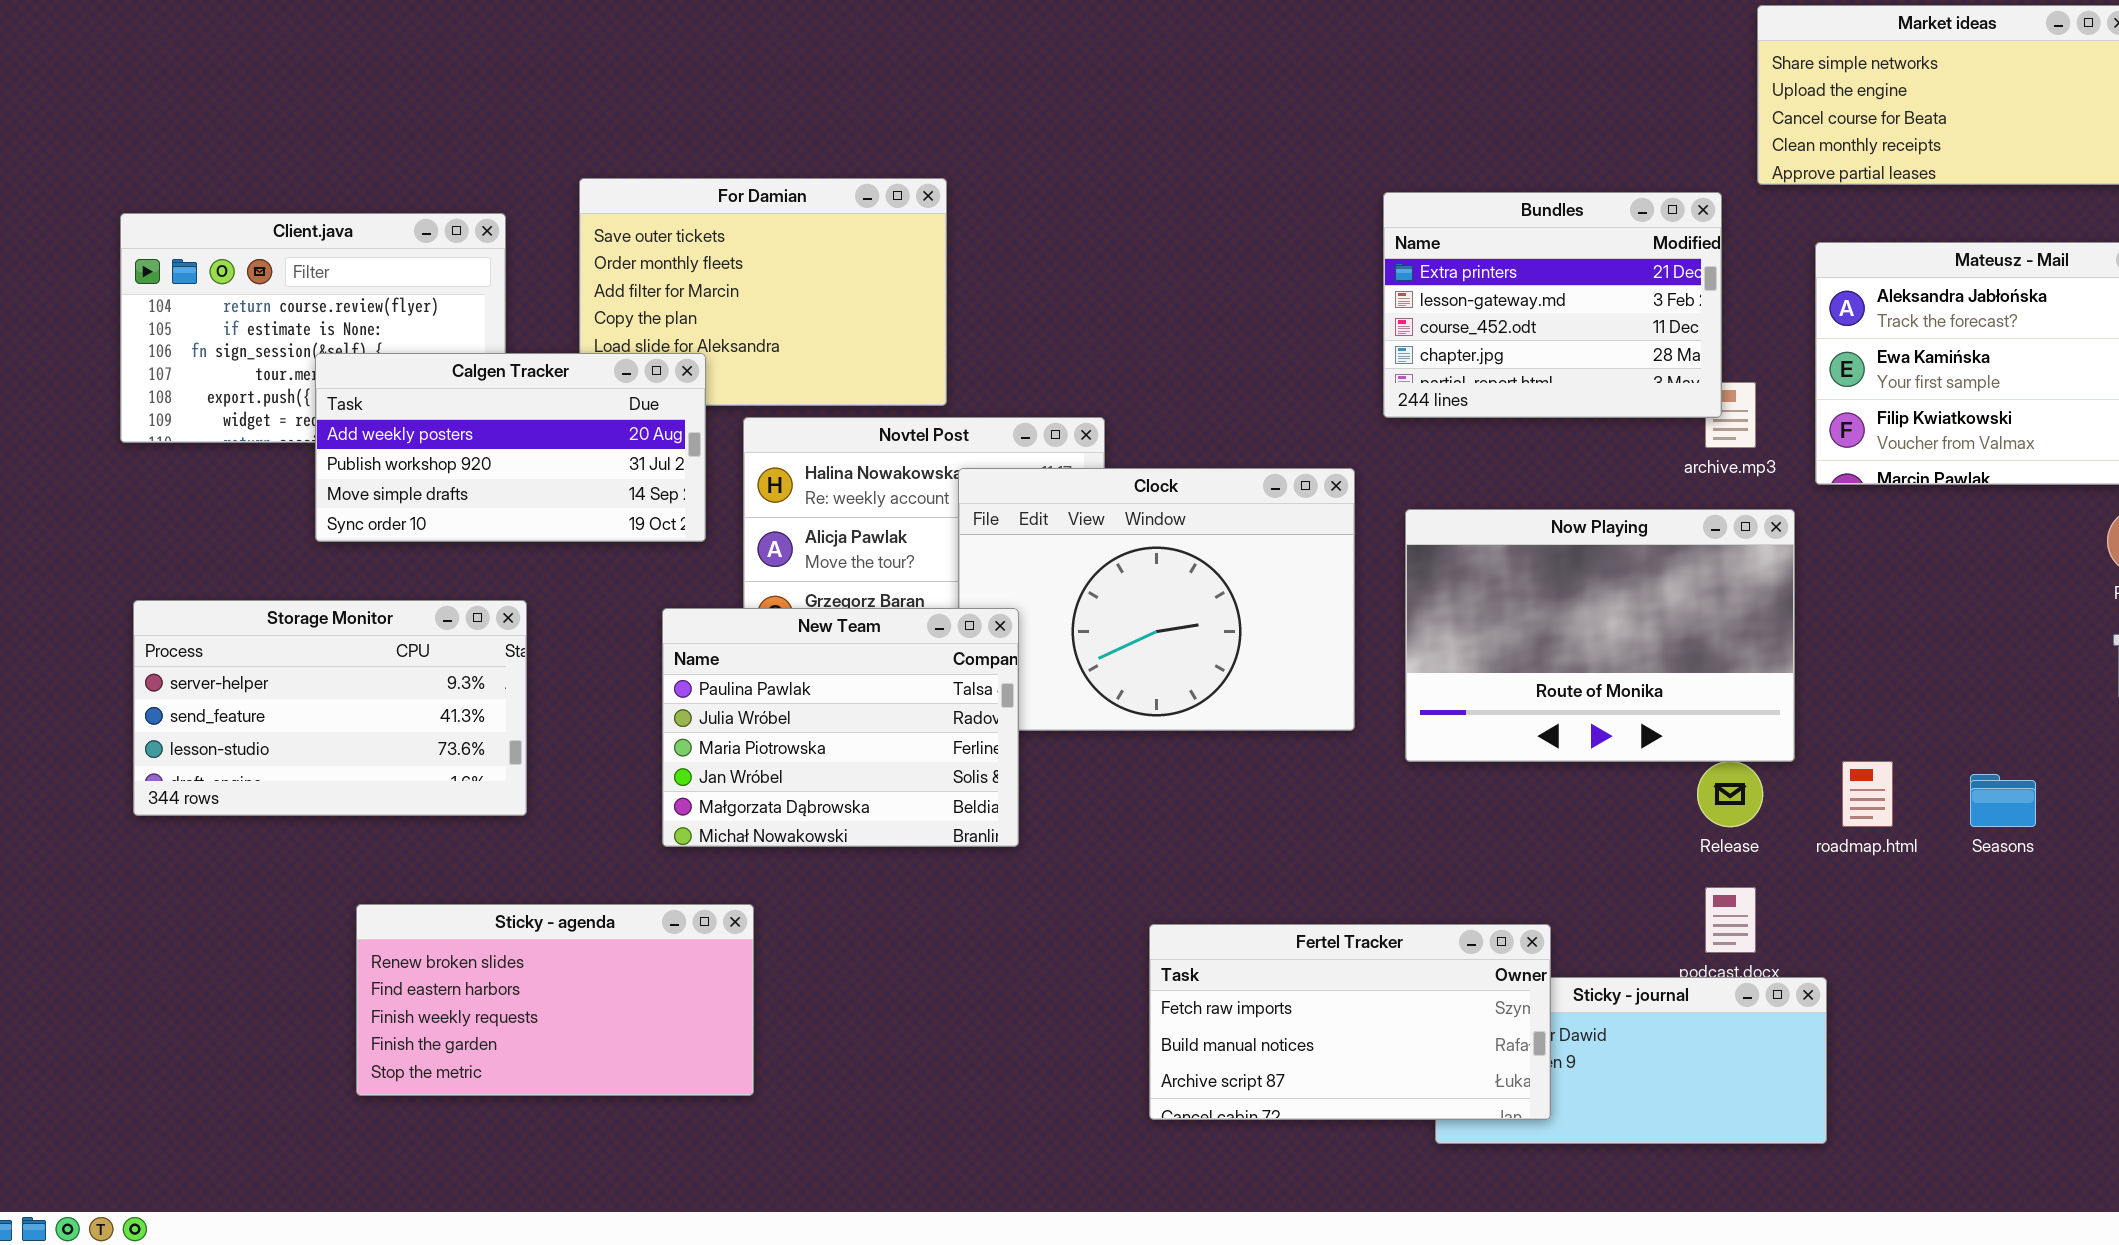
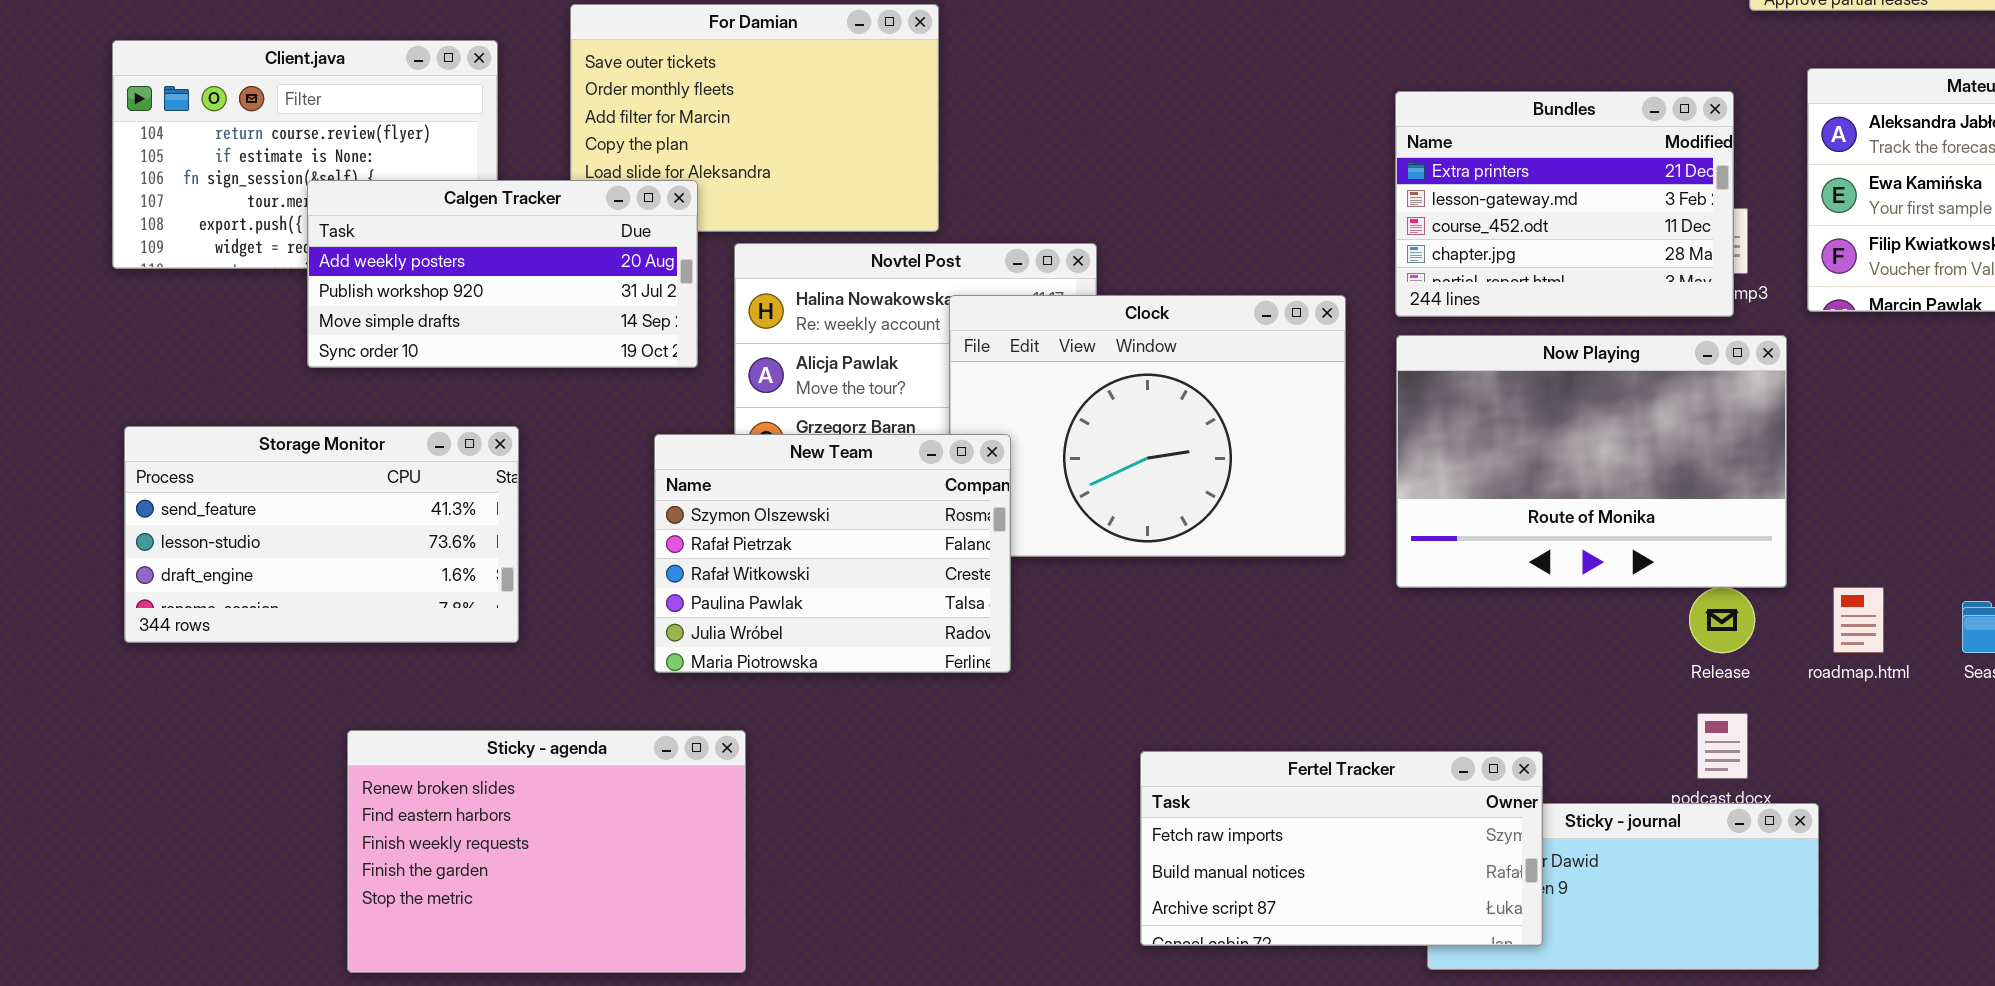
Bundles: [1383,192,1722,418] -> [1395,91,1734,317], moved
Storage Monitor: [133,600,527,816] -> [124,426,519,643], scrolled down 1 row
New Team: [662,608,1019,847] -> [654,434,1011,673], scrolled up 3 rows
Sticky - agenda: [356,904,754,1096] -> [347,730,746,973], resized

